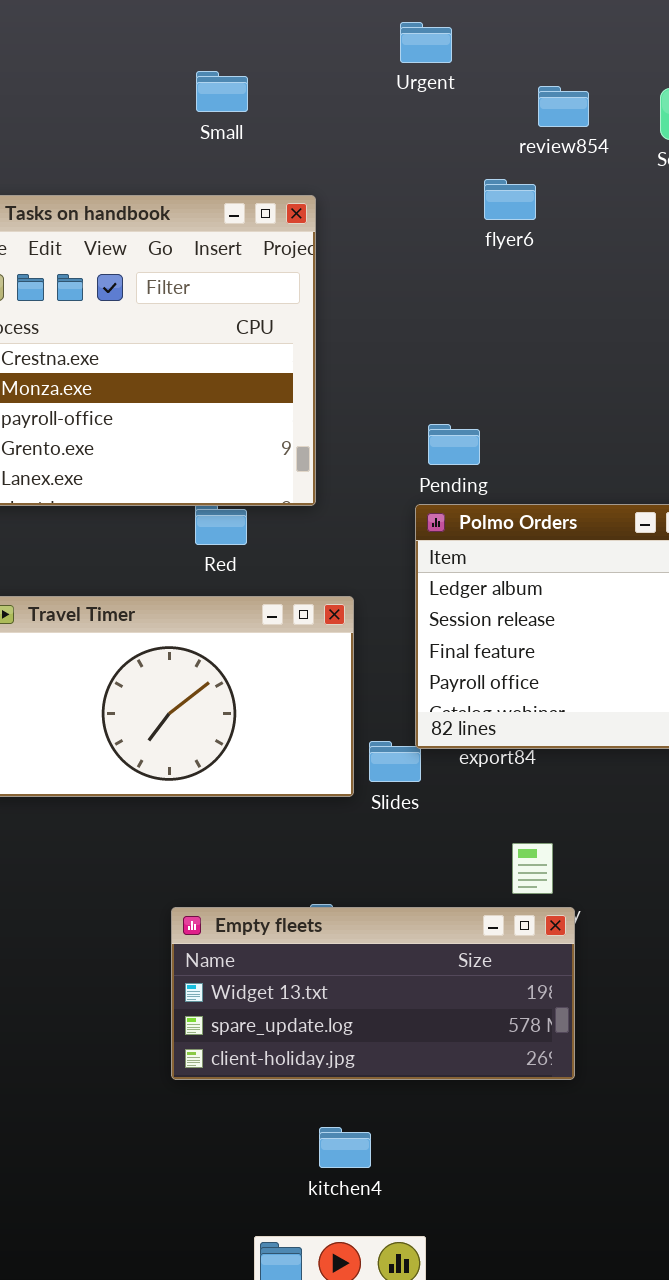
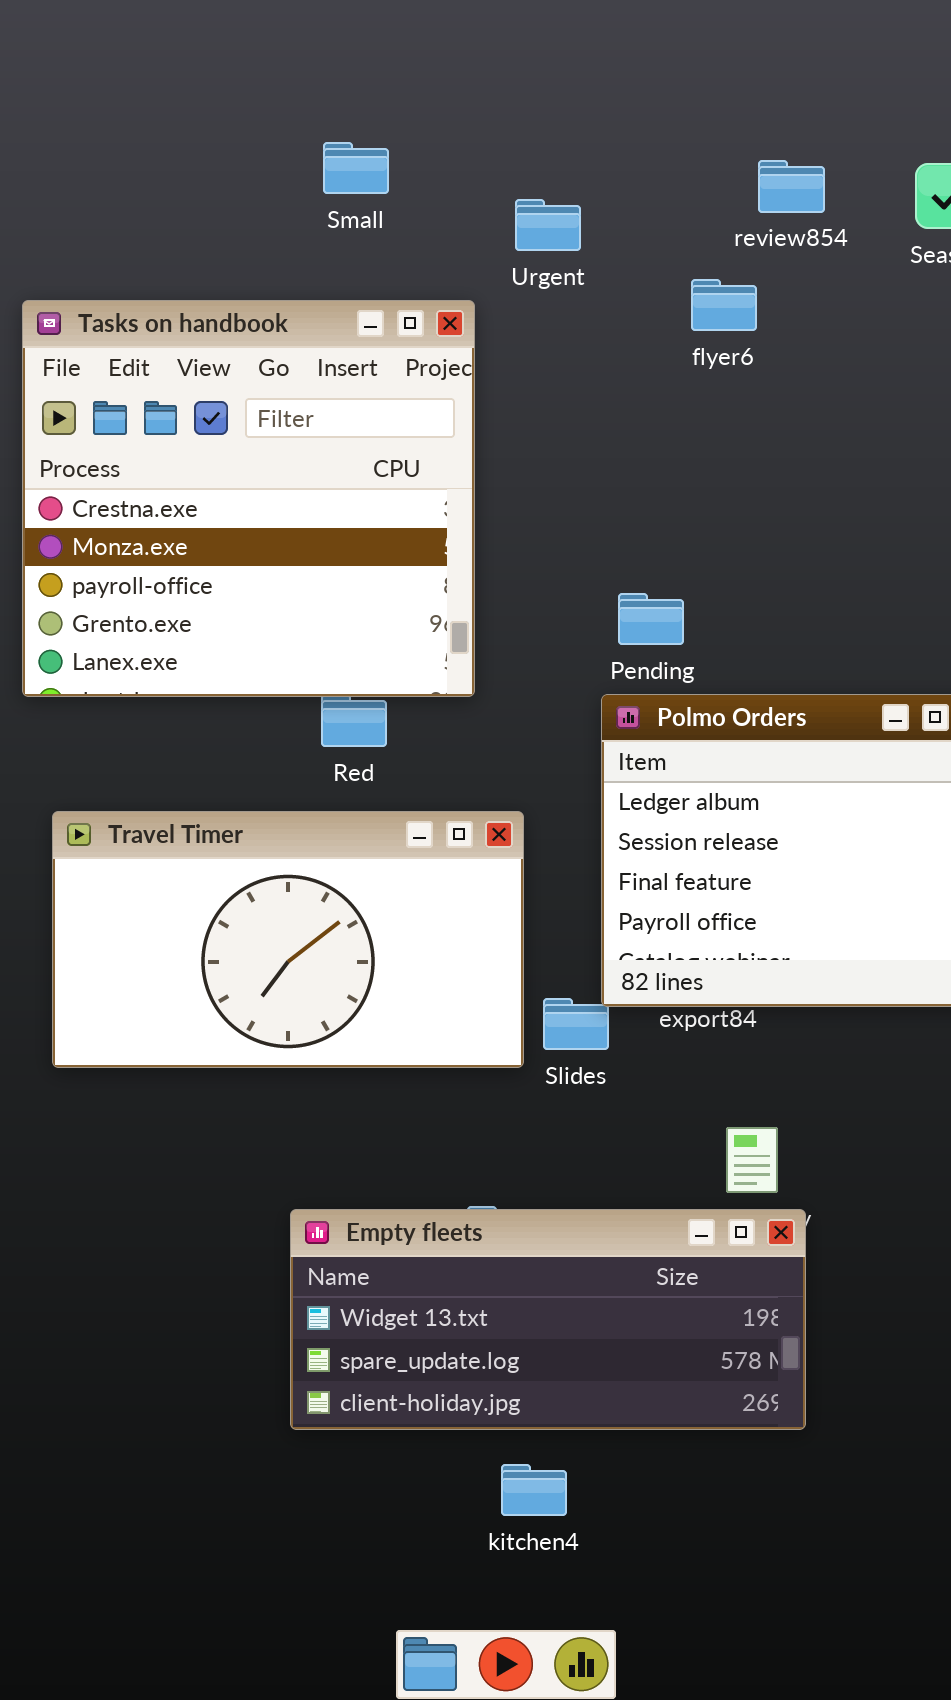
Urgent: [400,22,452,63] -> [515,199,581,251], moved
kitchen4: [319,1127,371,1168] -> [501,1464,567,1516], moved

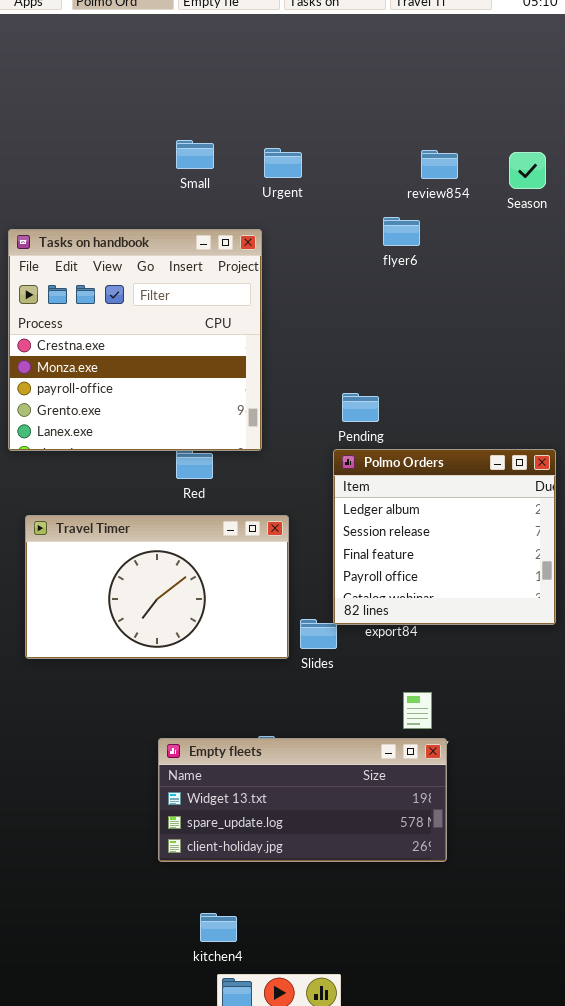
Urgent: [515,199,581,251] -> [264,148,302,178], moved
kitchen4: [501,1464,567,1516] -> [200,913,237,942], moved

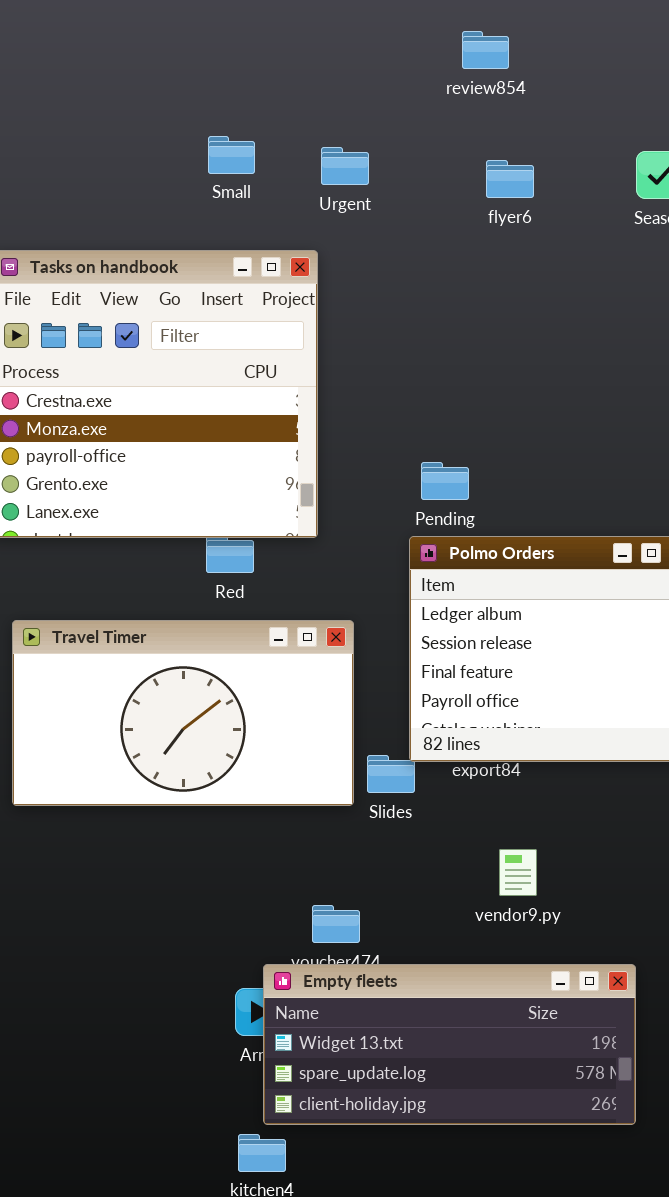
review854: [421,150,458,179] -> [462,31,509,69], moved
flyer6: [383,217,420,246] -> [486,160,534,198], moved
Empty fleets: [158,738,447,862] -> [263,964,636,1125], moved

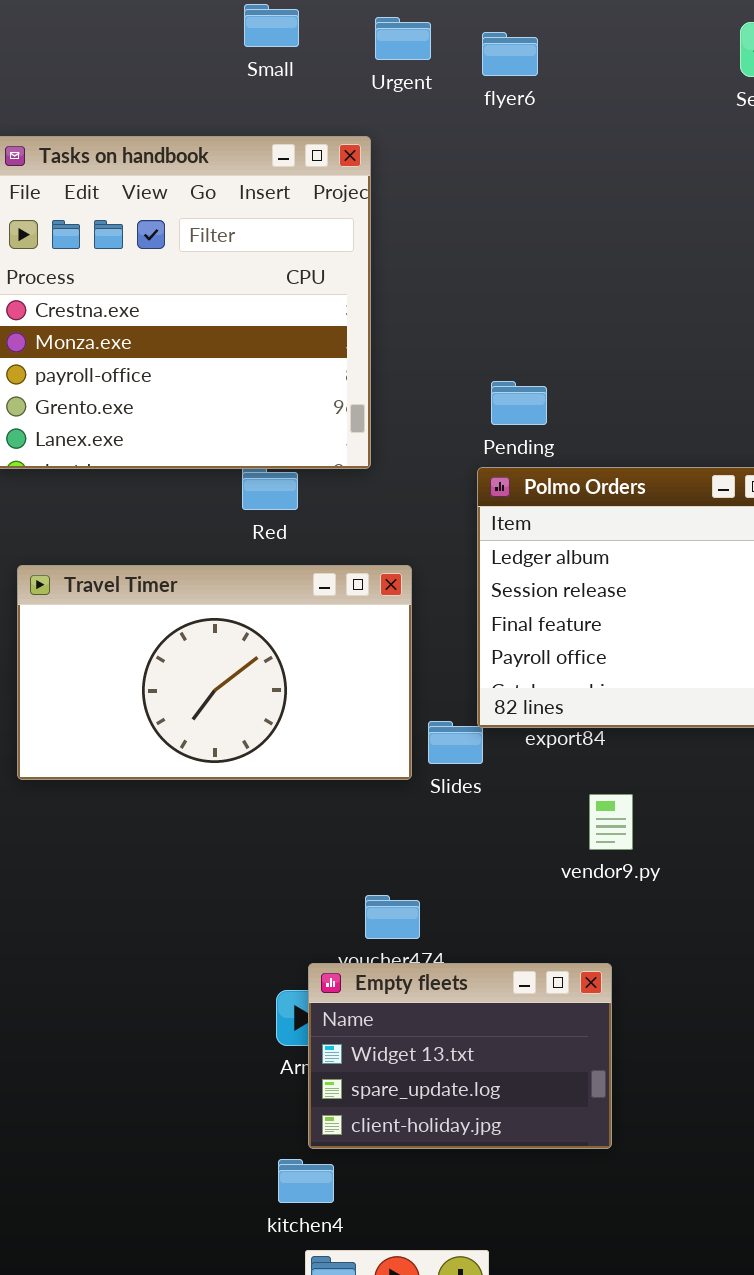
flyer6: [486,160,534,198] -> [482,32,538,76], moved
vendor9.py: [499,849,537,896] -> [589,794,633,850], moved
Empty fleets: [263,964,636,1125] -> [308,963,612,1149], resized

